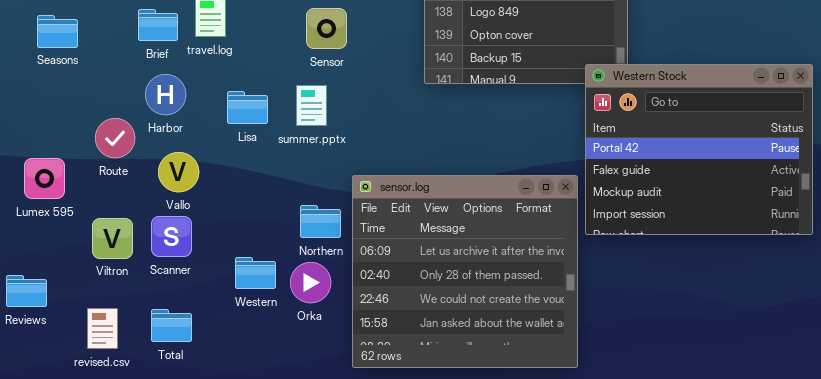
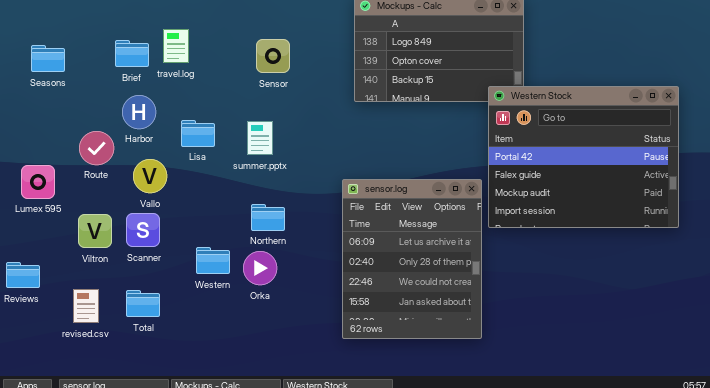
summer.pptx: [296,85,327,126] -> [247,121,273,155], moved
Lisa: [227,91,268,124] -> [181,120,215,147], moved
sensor.log: [352,175,578,368] -> [342,179,482,339], resized

